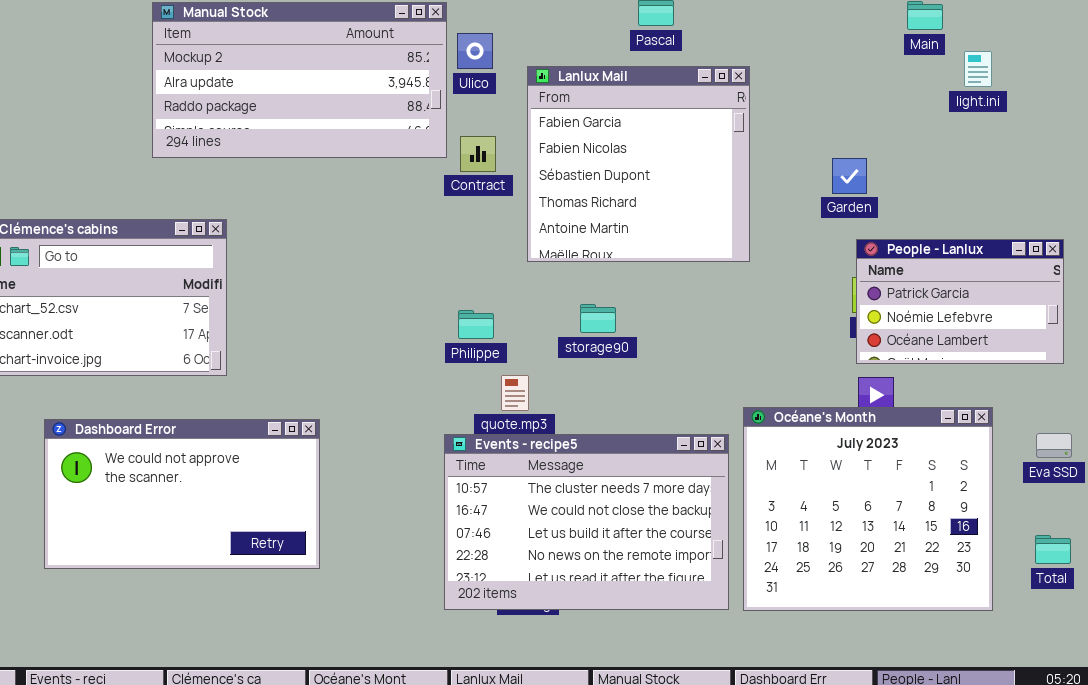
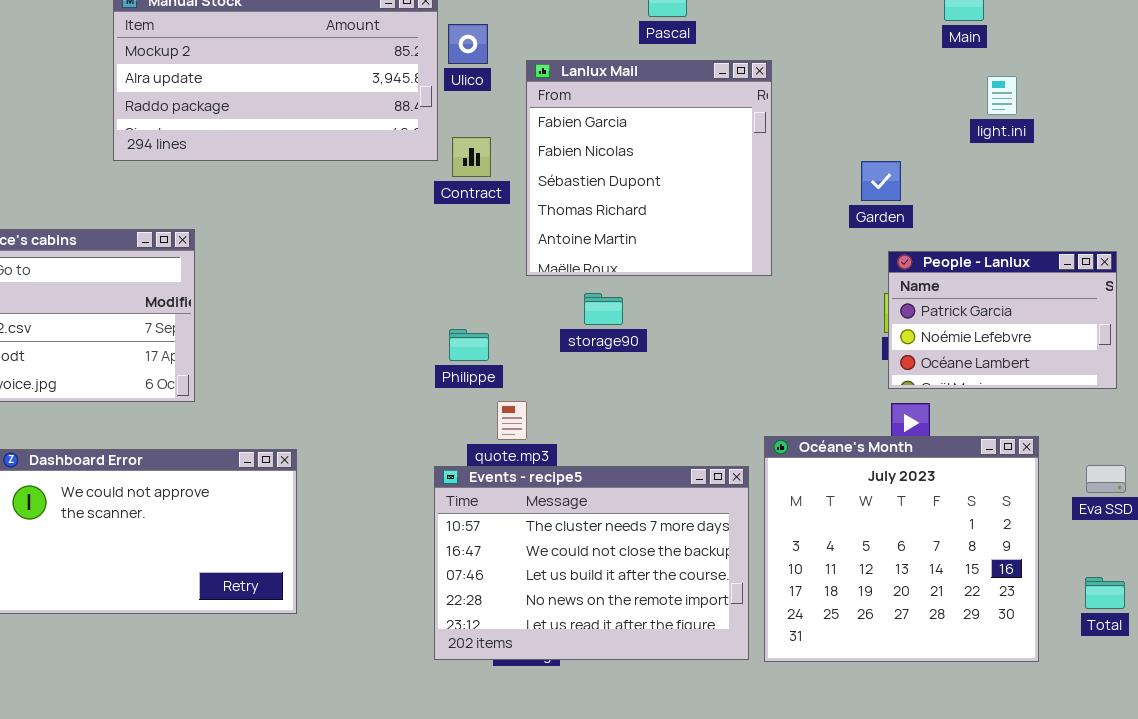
light.ini: [964,51,992,87] -> [987,76,1017,115], moved
storage90: [580,304,616,333] -> [584,293,623,325], moved

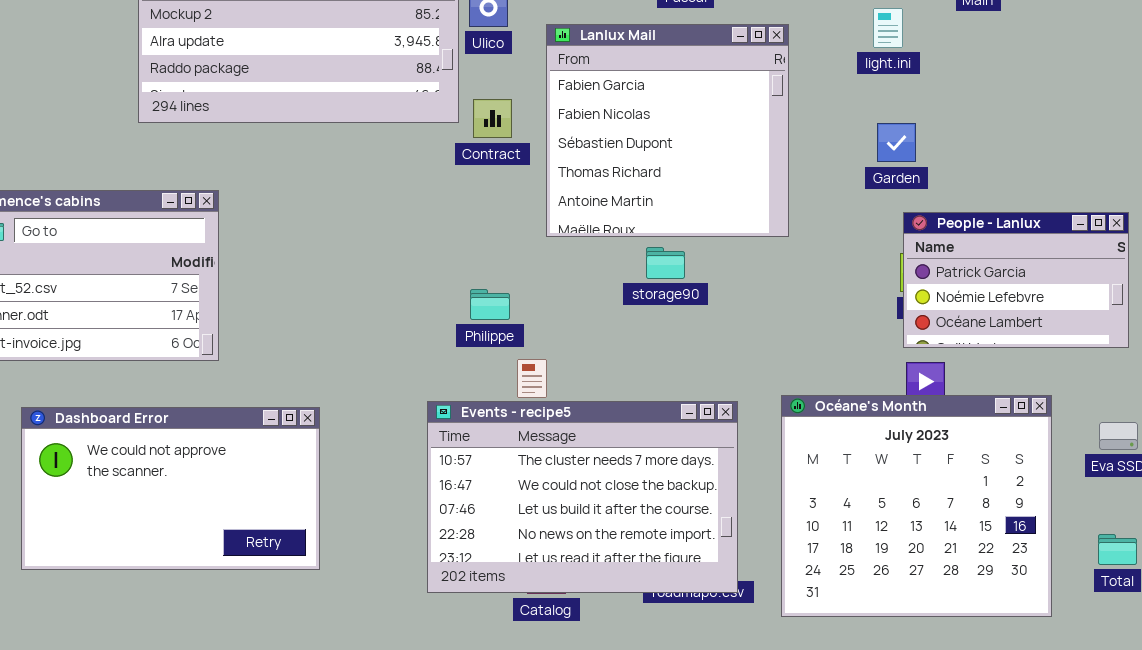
light.ini: [987,76,1017,115] -> [873,8,903,48], moved
storage90: [584,293,623,325] -> [646,247,685,279], moved
Events - recipe5: [434,466,749,660] -> [427,401,738,593], moved

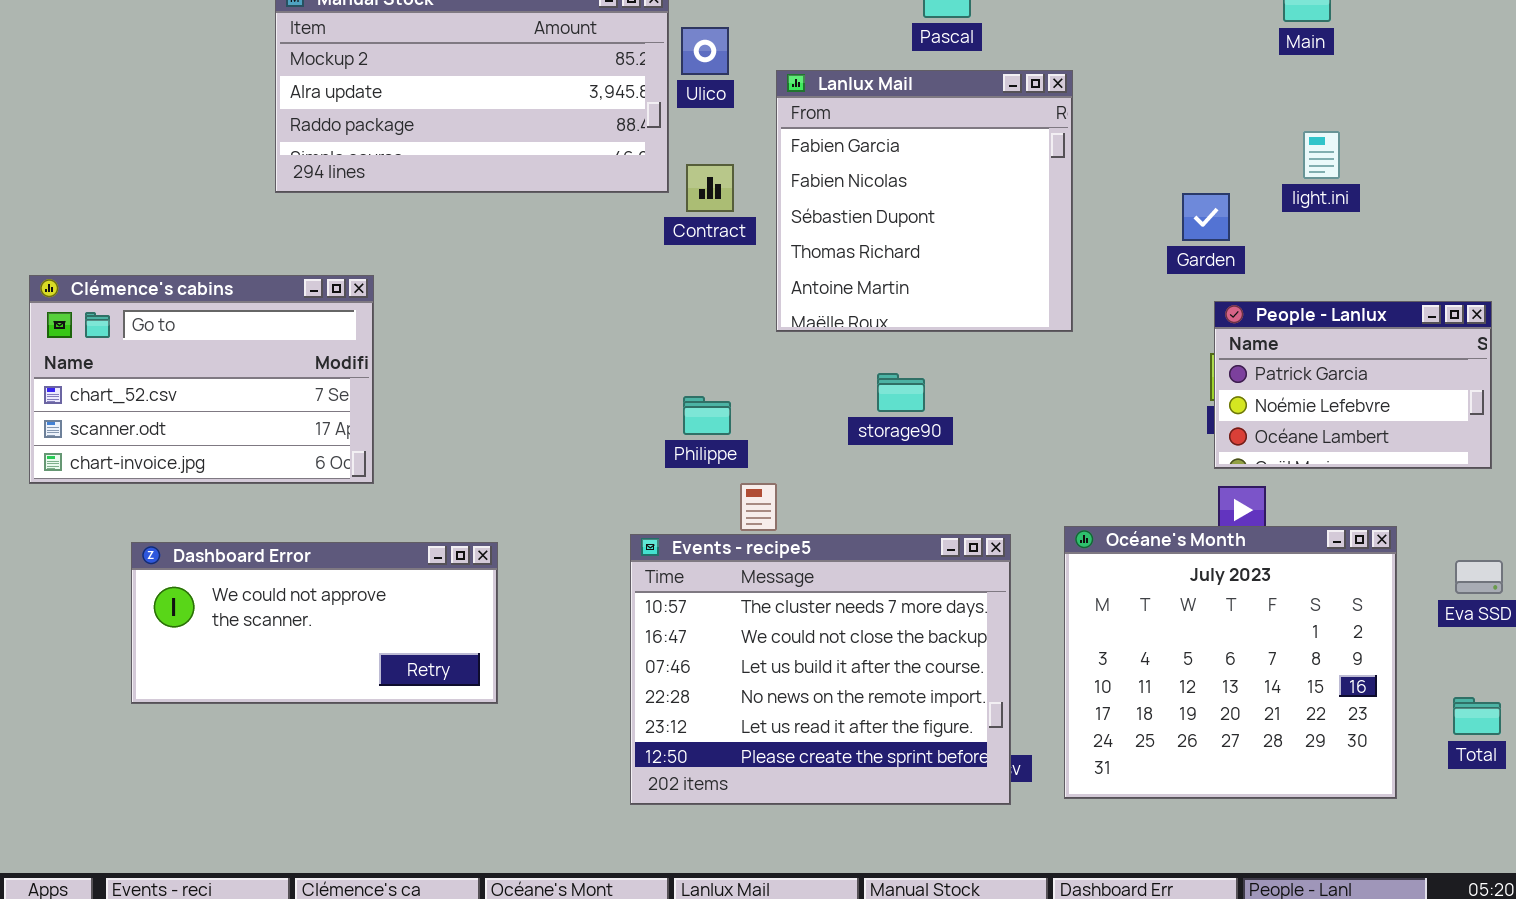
light.ini: [873,8,903,48] -> [1303,131,1340,179], moved
storage90: [646,247,685,279] -> [877,373,925,412], moved
Events - recipe5: [427,401,738,593] -> [630,534,1011,805], resized
Dashboard Error: [21,407,320,570] -> [131,542,498,704], resized

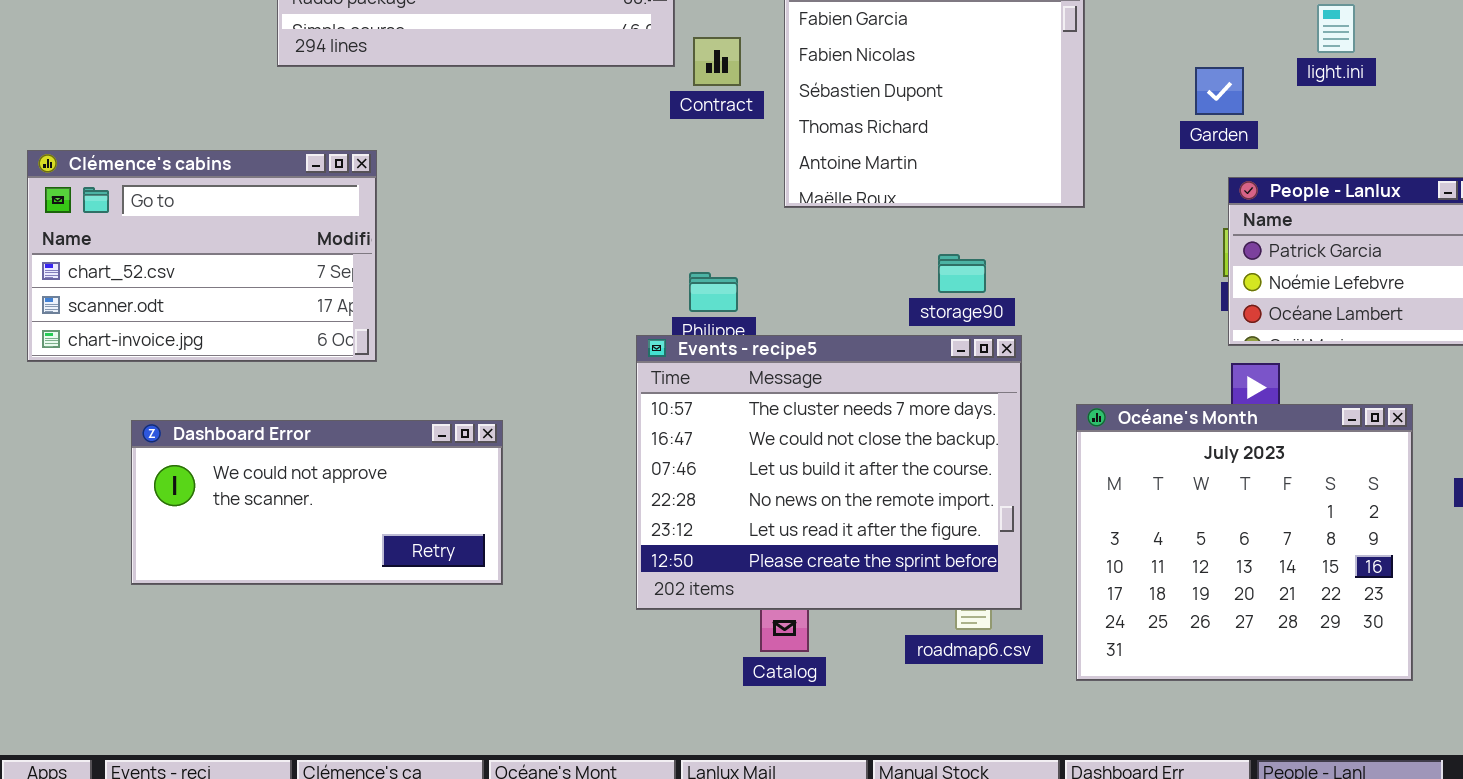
storage90: [877,373,925,412] -> [938,254,986,293], moved
Events - recipe5: [630,534,1011,805] -> [636,335,1022,610], moved

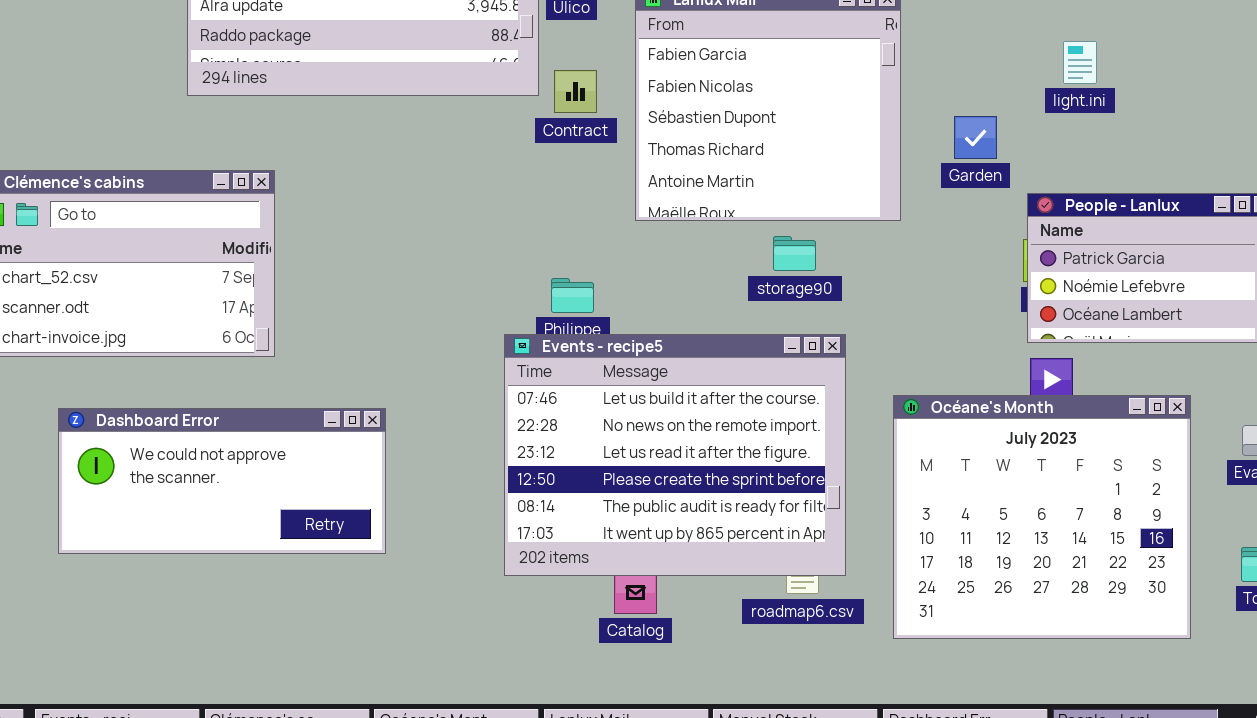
light.ini: [1317,4,1355,53] -> [1063,41,1097,84], moved
Garden: [1195,67,1244,115] -> [954,116,997,159], moved
storage90: [938,254,986,293] -> [773,236,816,271], moved
Events - recipe5: [636,335,1022,610] -> [504,334,846,576], scrolled down 2 rows

